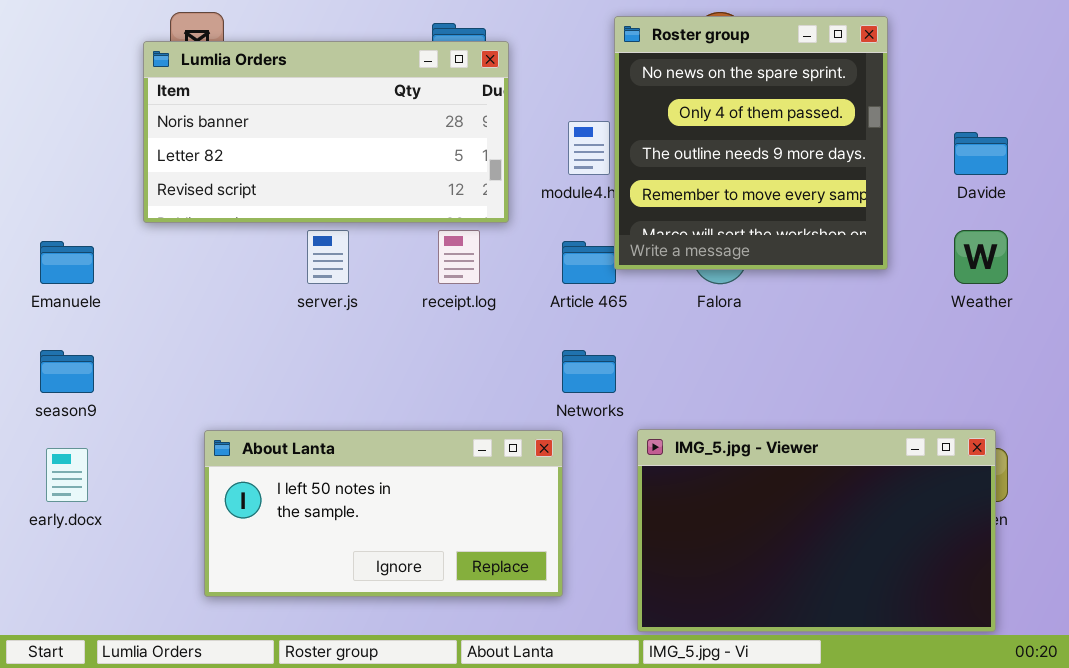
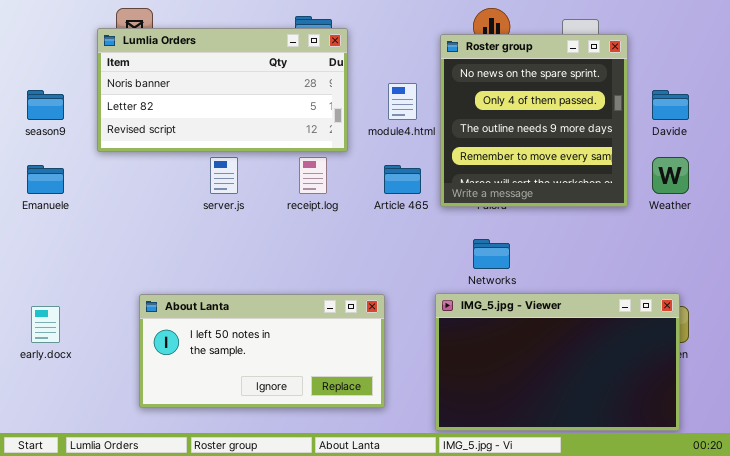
Roster group: [614,16,888,270] -> [440,34,628,207], moved
season9: [40,350,94,393] -> [27,90,64,120], moved
Networks: [562,350,616,393] -> [473,239,510,269], moved

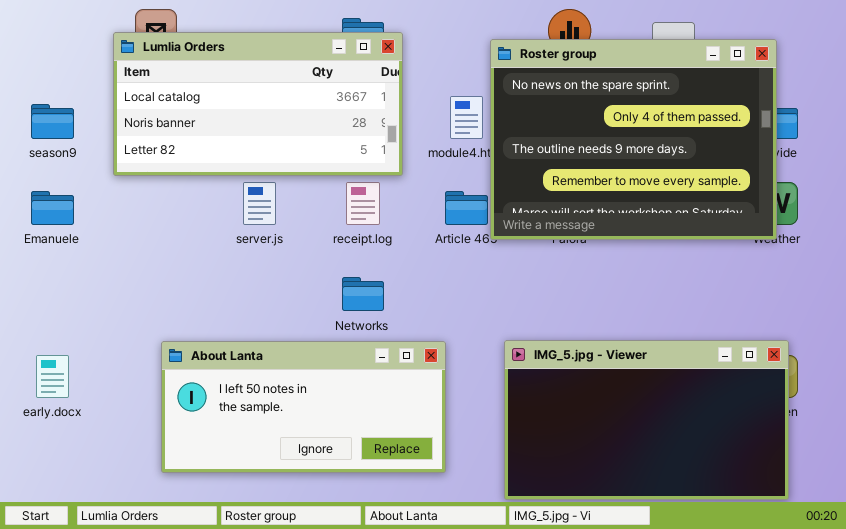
Lumlia Orders: [97,28,348,152] -> [113,32,403,176], scrolled up 1 row
Roster group: [440,34,628,207] -> [490,39,777,240], moved, resized
Networks: [473,239,510,269] -> [342,277,384,311], moved

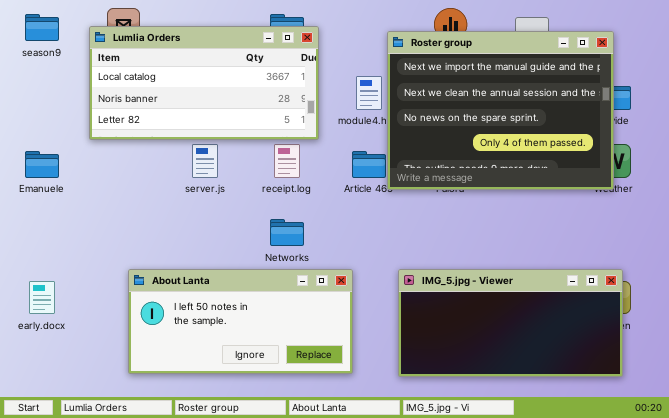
Roster group: [490,39,777,240] -> [387,31,614,190], scrolled up 2 rows
season9: [31,104,74,139] -> [25,14,59,41], moved
IMG_5.jpg - Viewer: [504,340,789,500] -> [398,269,623,377], resized

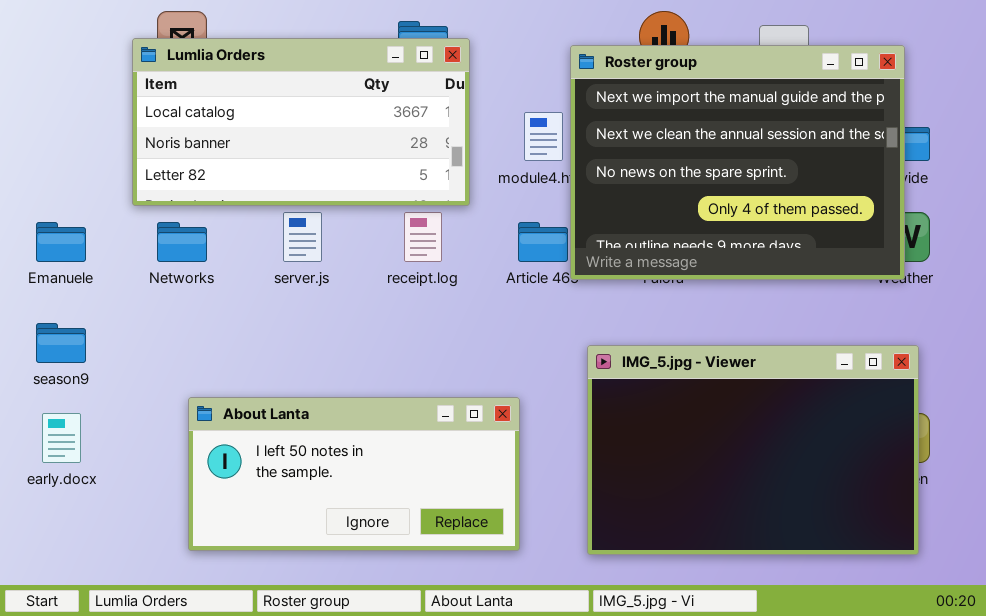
season9: [25,14,59,41] -> [36,323,86,363], moved
Networks: [270,219,304,246] -> [157,222,207,262], moved
IMG_5.jpg - Viewer: [398,269,623,377] -> [587,345,919,555], resized

